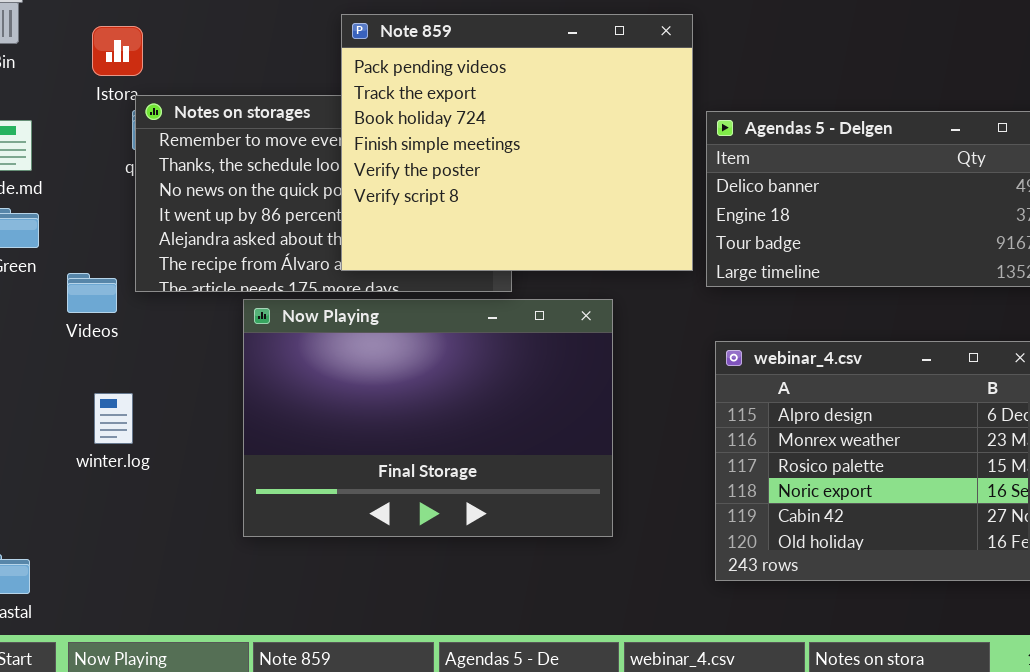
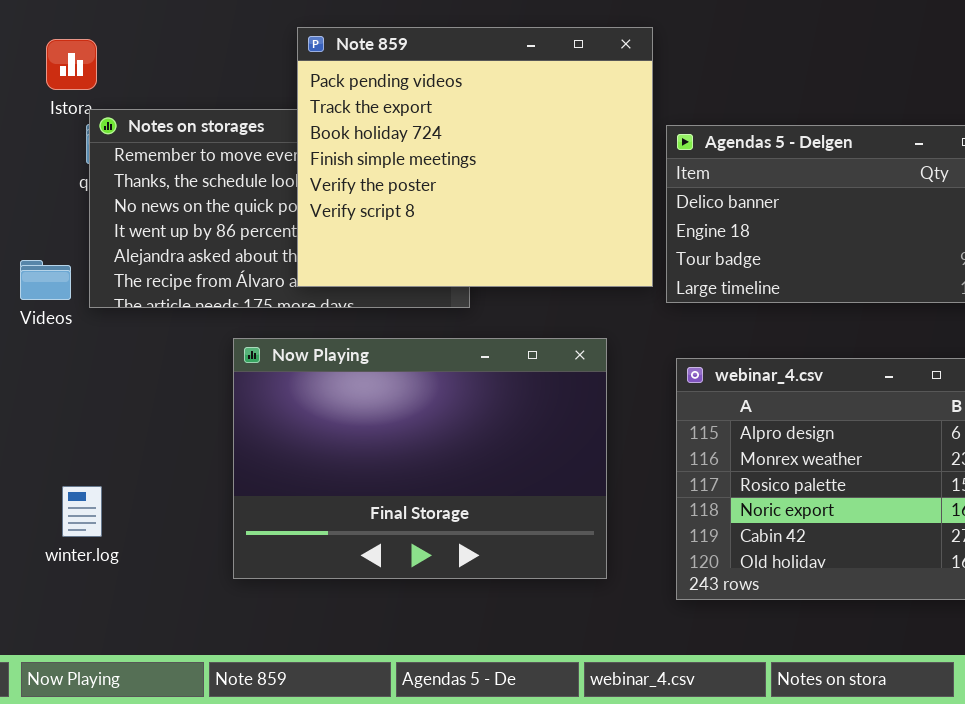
Videos: [67,273,117,313] -> [20,260,71,300], moved
Now Playing: [243,299,613,537] -> [233,338,607,579], moved
winter.log: [94,393,133,444] -> [62,486,102,537], moved

